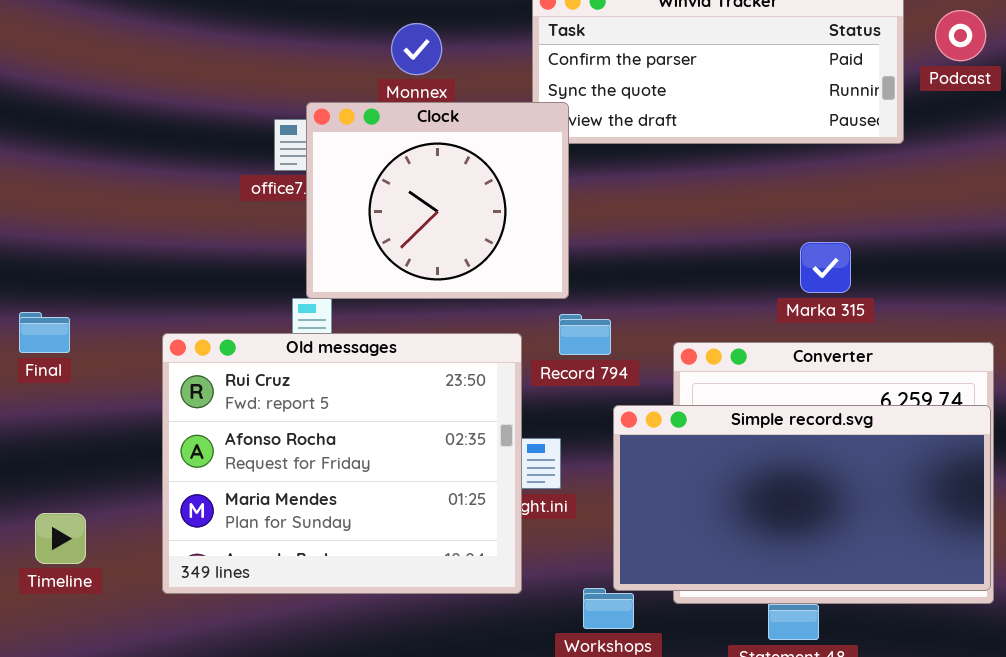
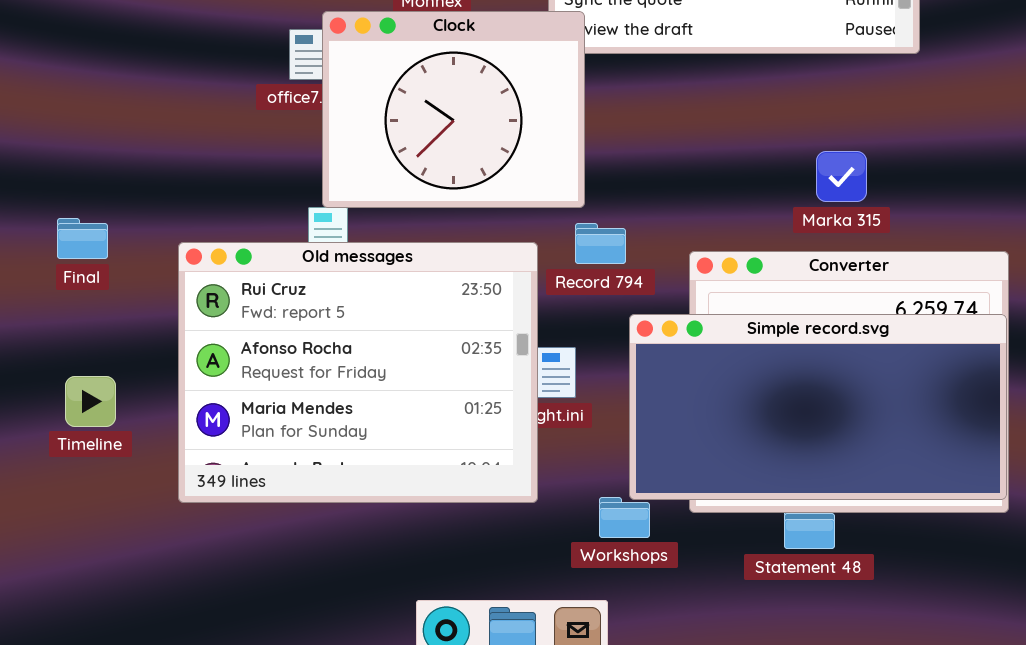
Final: [19,312,70,353] -> [57,218,108,259], moved
Timeline: [35,513,86,564] -> [65,376,116,427], moved

